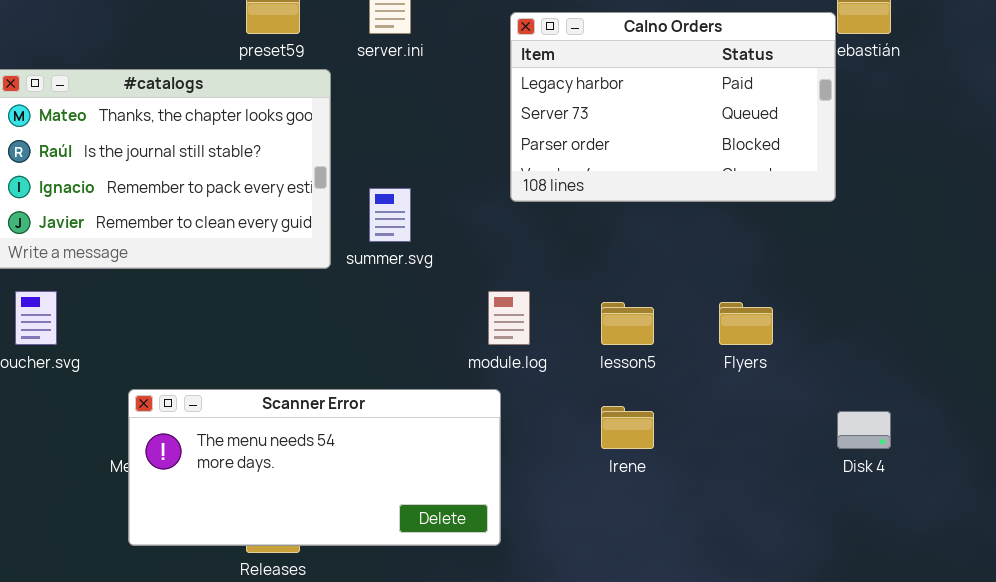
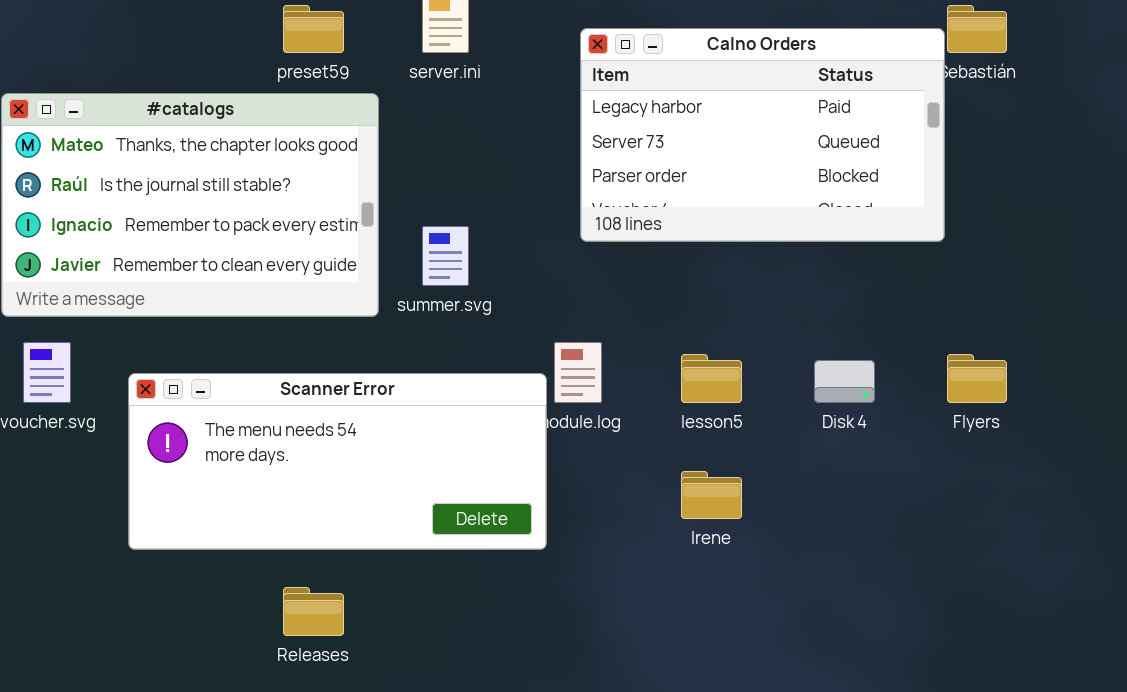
Flyers: [719,302,773,345] -> [947,354,1007,403], moved
Scanner Error: [128,389,501,546] -> [128,373,547,550], moved
Disk 4: [837,411,891,449] -> [814,360,875,403], moved

